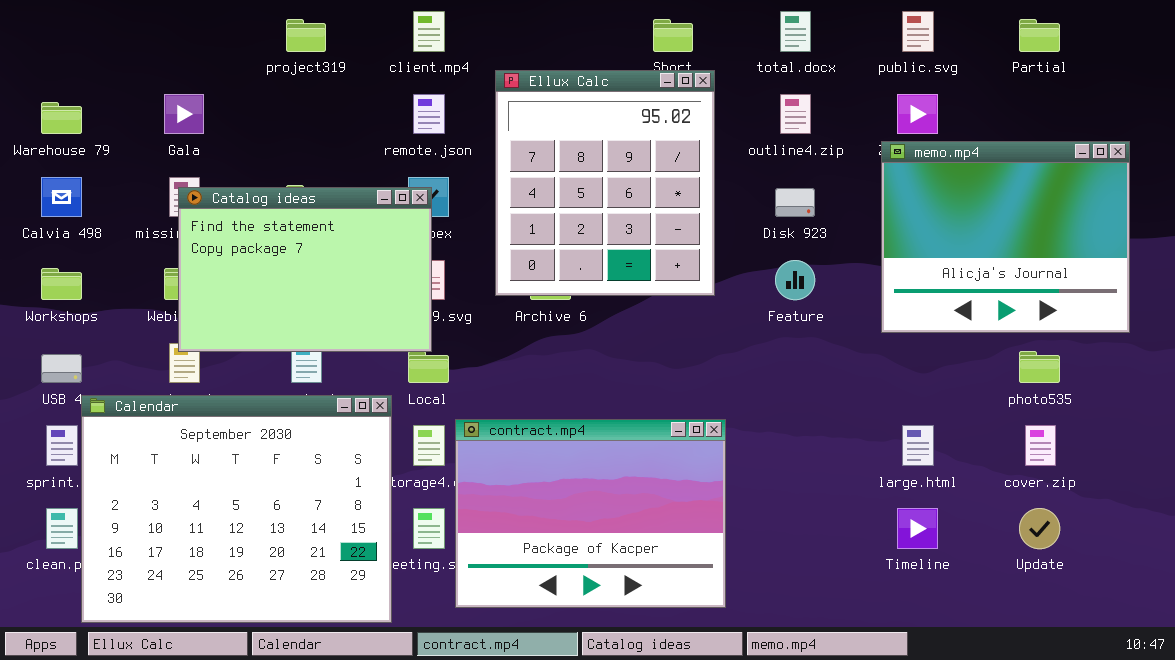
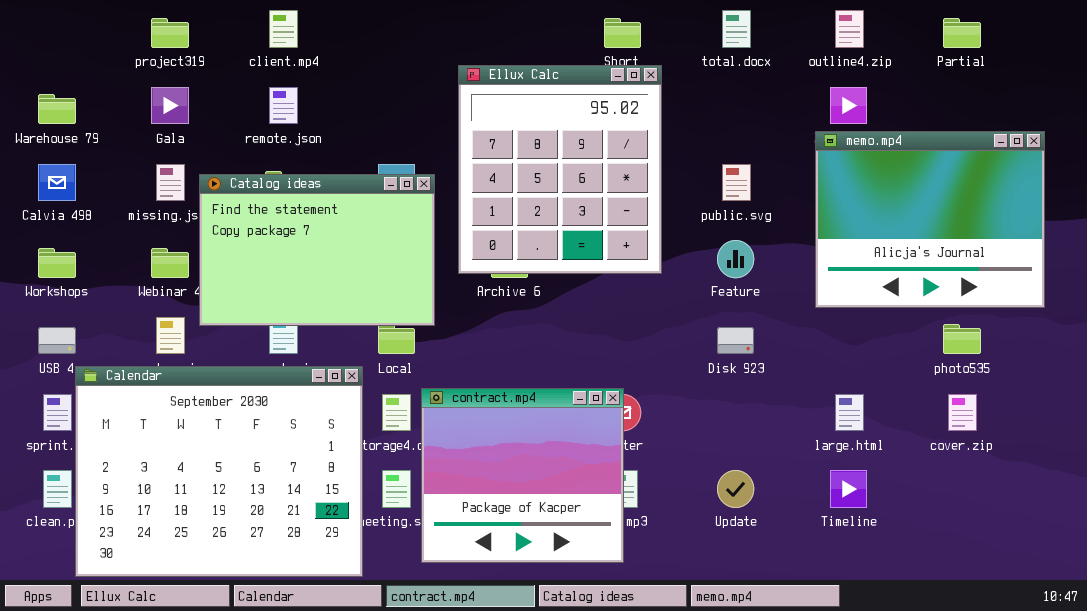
client.mp4: [413,11,445,52] -> [269,10,298,48], moved
public.svg: [902,11,934,52] -> [722,164,751,201], moved
project319: [286,19,326,52] -> [151,18,189,48], moved
remote.json: [413,94,445,134] -> [269,87,298,124], moved
outline4.zip: [780,94,811,134] -> [835,10,864,48], moved
Catalog ideas: [178,187,432,352] -> [199,174,435,326], moved
Disk 923: [775,188,815,217] -> [717,327,754,354], moved
contract.mp4: [455,419,726,608] -> [421,388,624,563], resized
Update: [1019,508,1060,549] -> [717,470,754,508], moved

